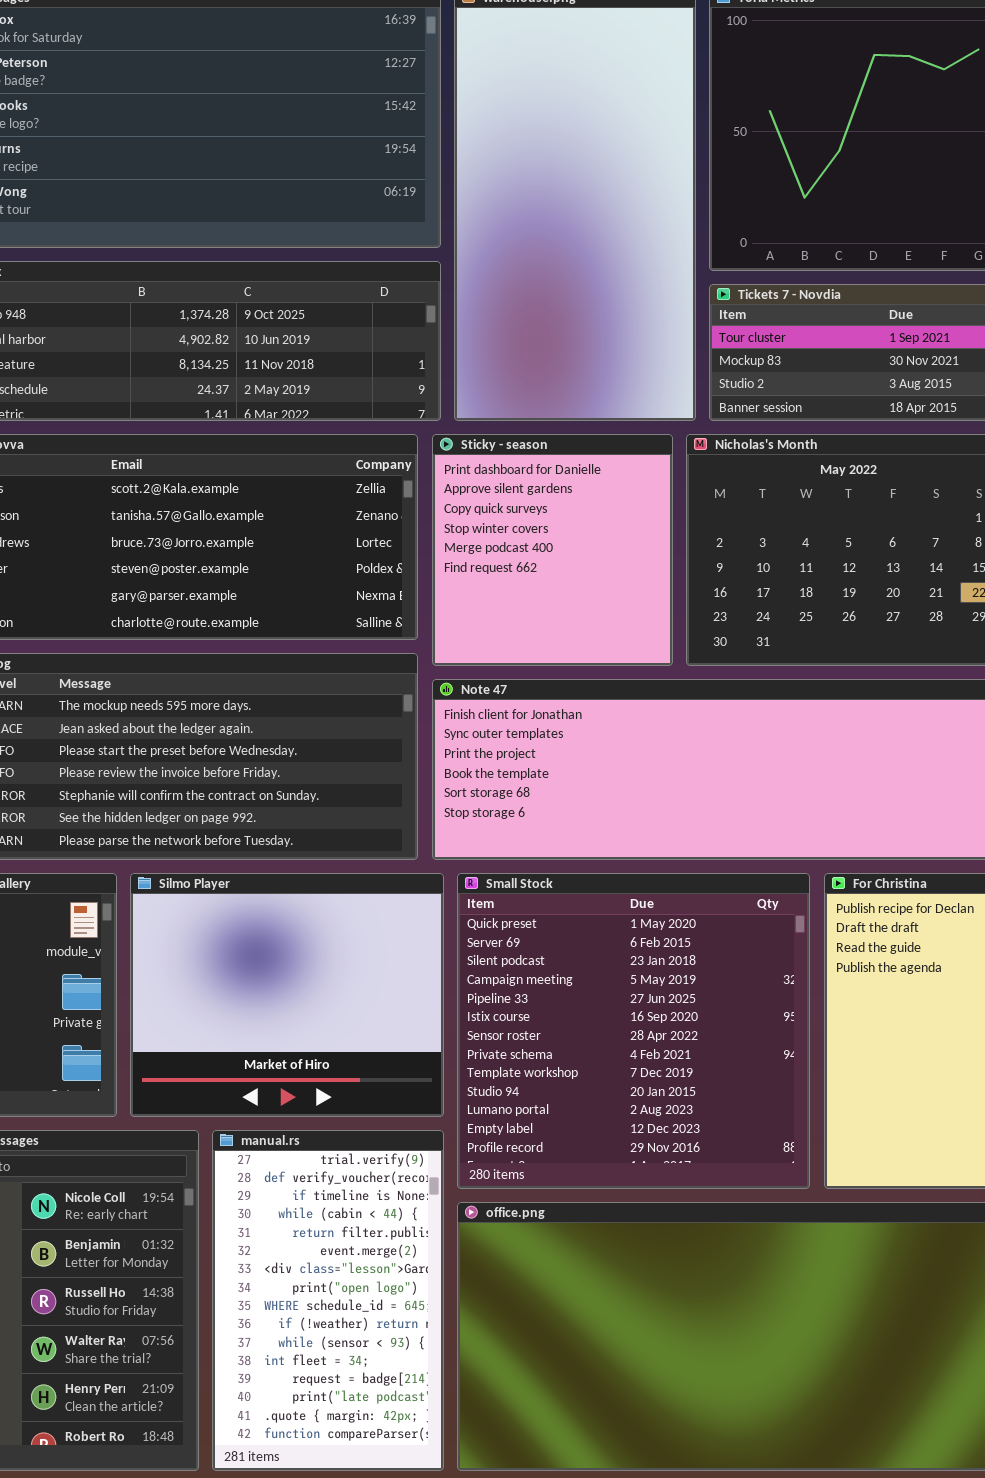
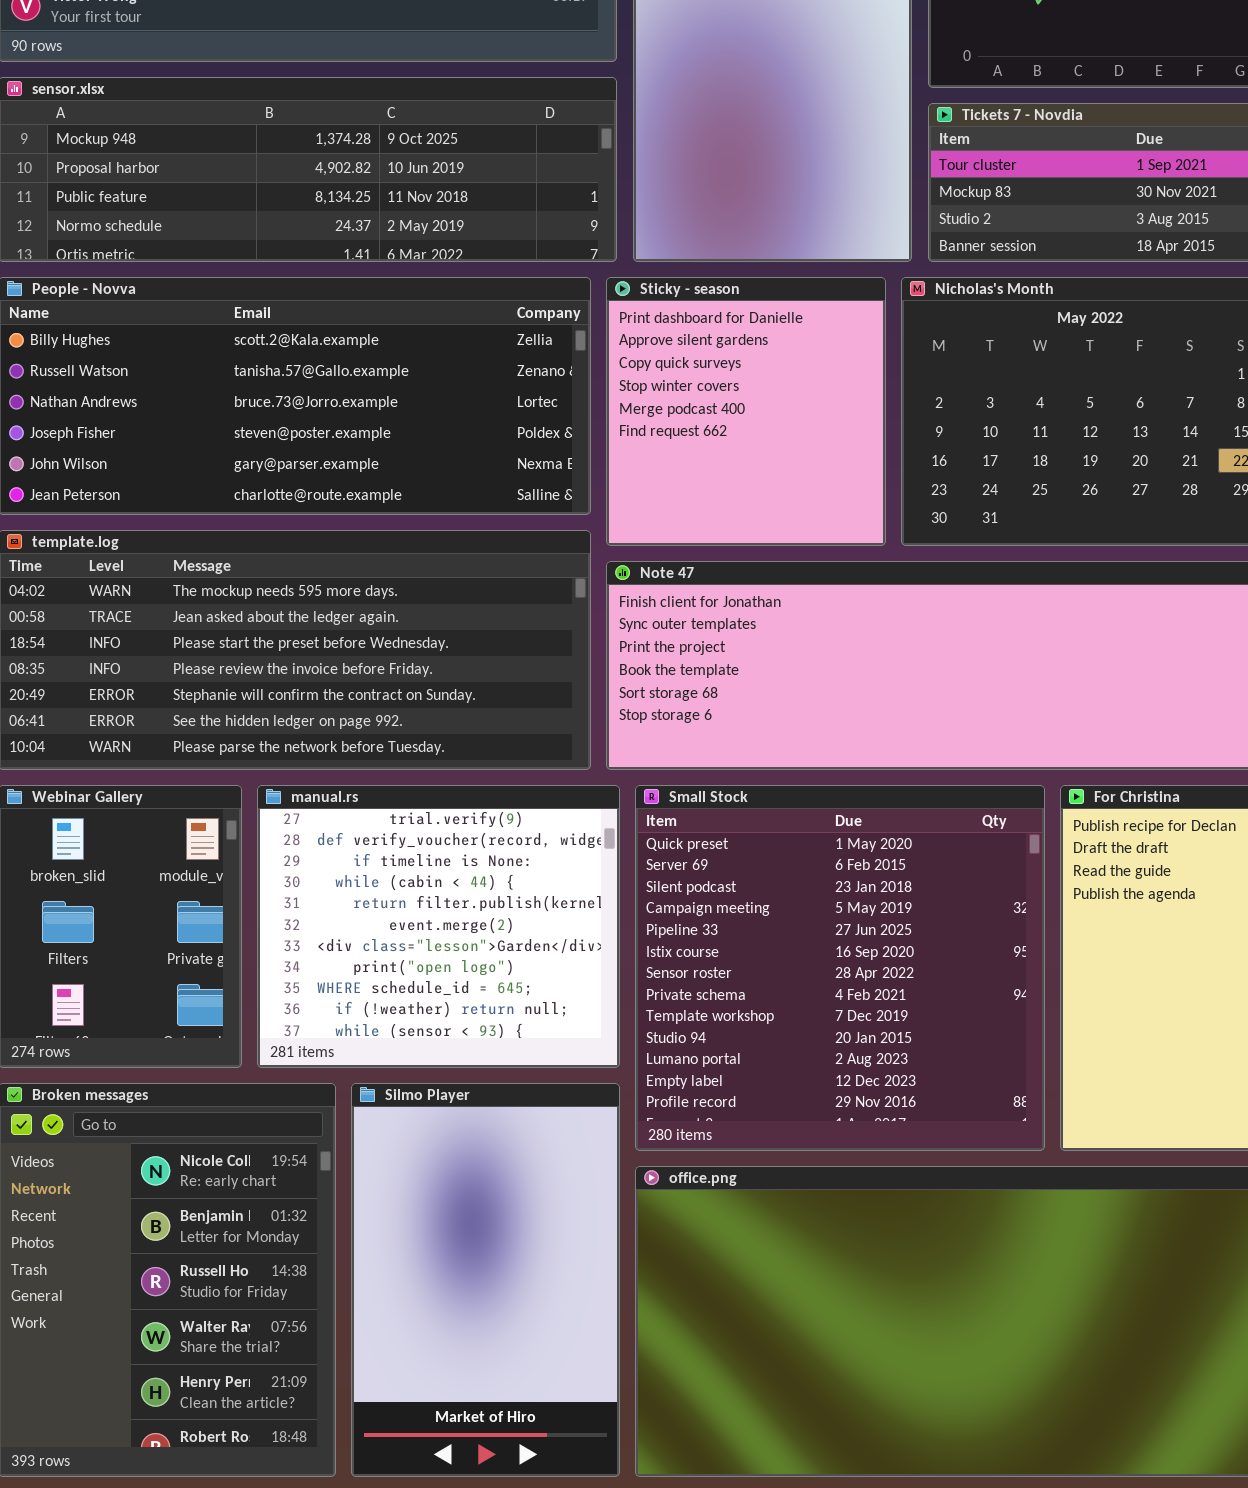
Silmo Player: [130,873,444,1117] -> [351,1083,620,1477], moved, resized
manual.rs: [212,1130,444,1471] -> [257,785,620,1068], moved, resized

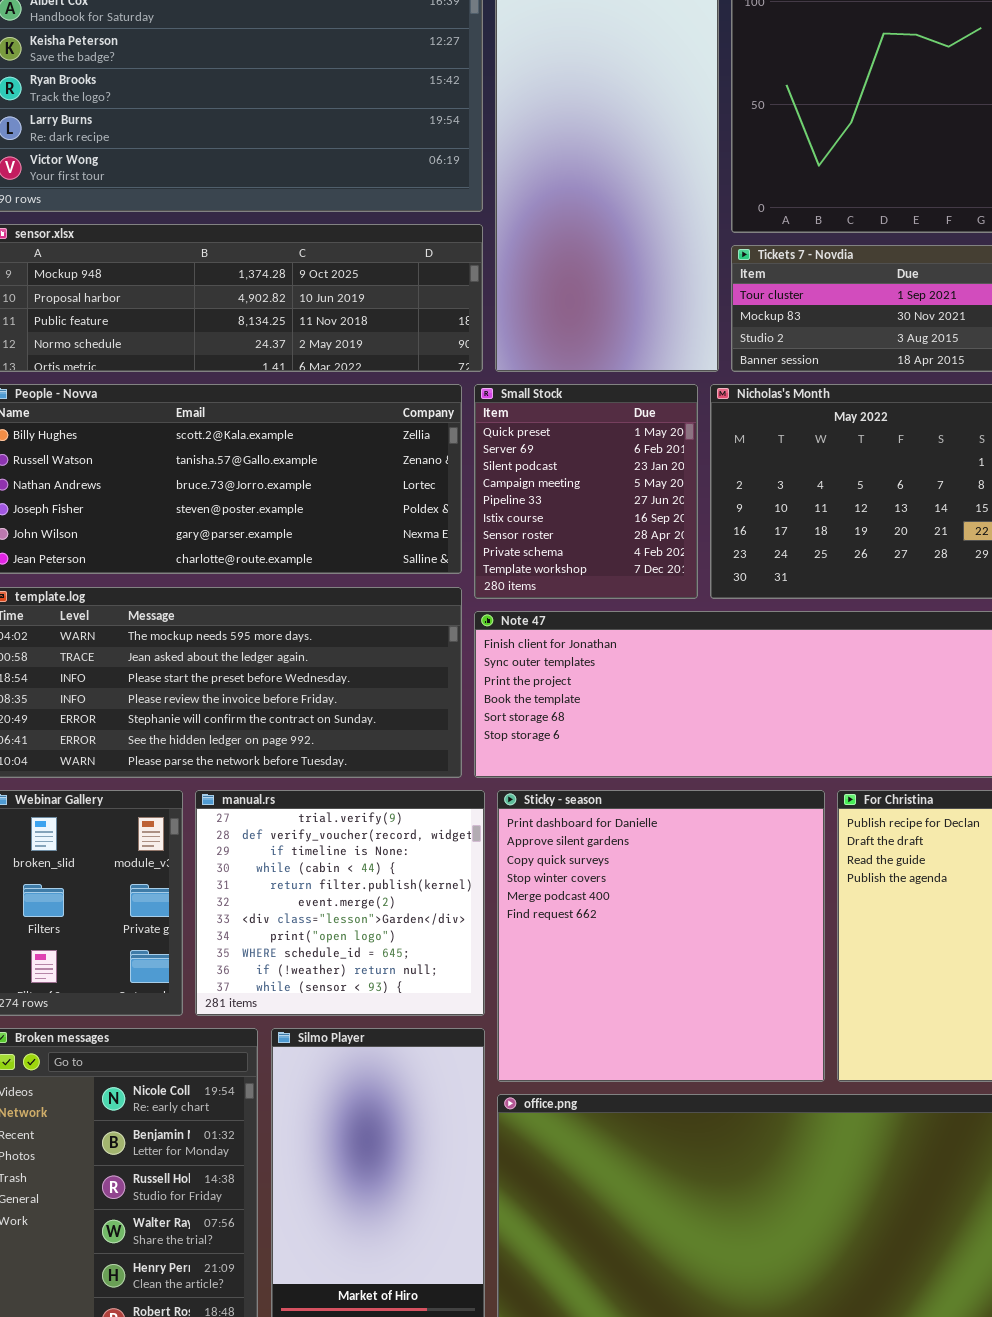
Sticky - season: [606,277,886,546] -> [497,790,825,1082], moved, resized
Small Stock: [635,785,1045,1151] -> [474,384,698,599], moved, resized

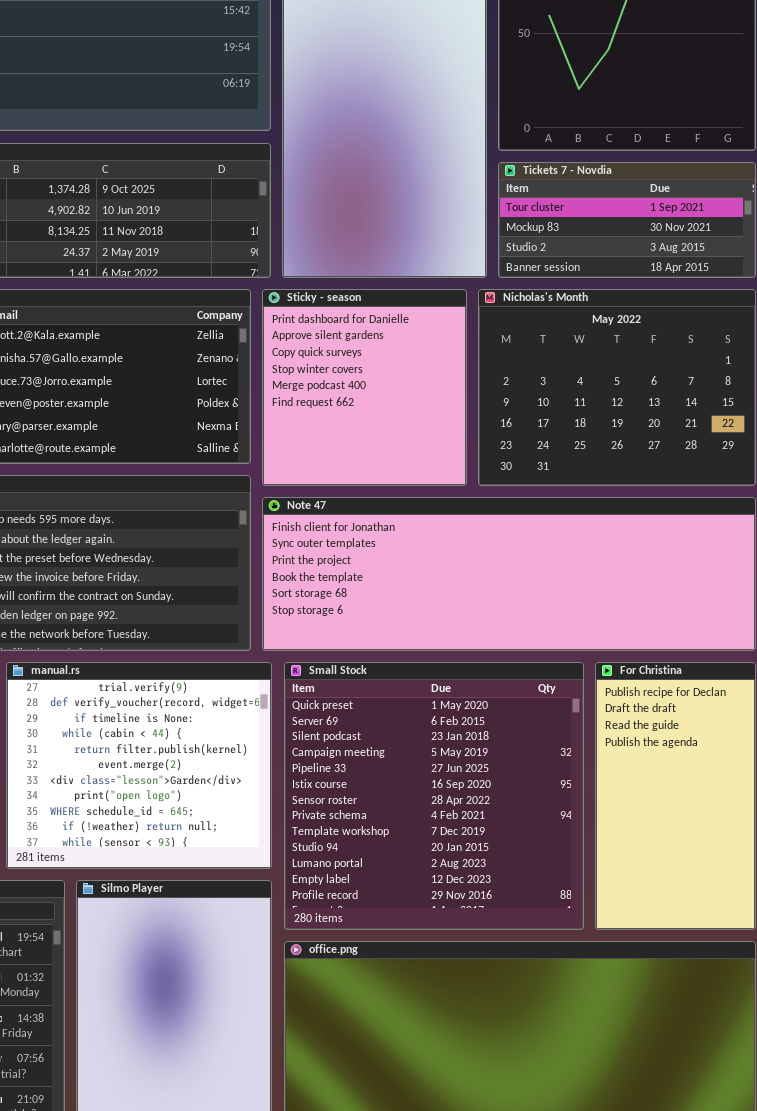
Small Stock: [474,384,698,599] -> [284,662,584,930], moved, resized
Sticky - season: [497,790,825,1082] -> [262,289,467,486], moved, resized

